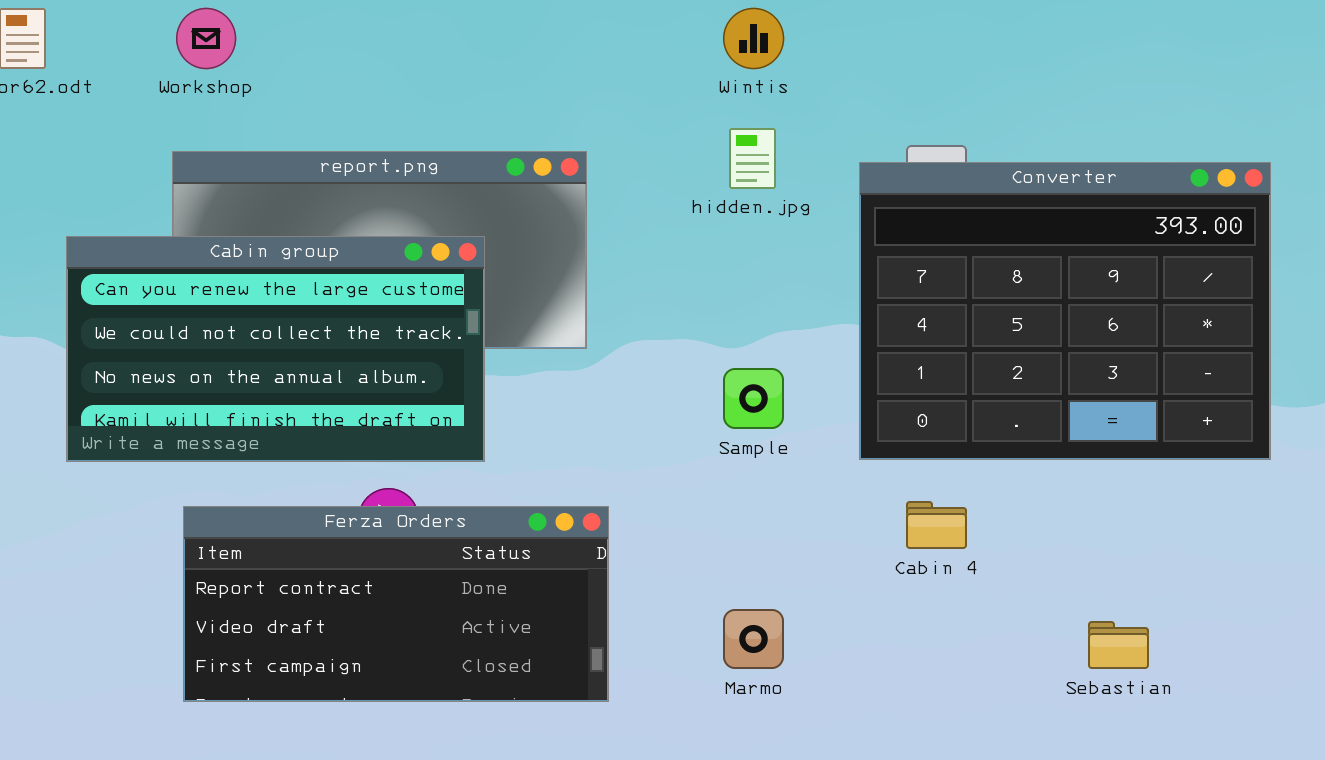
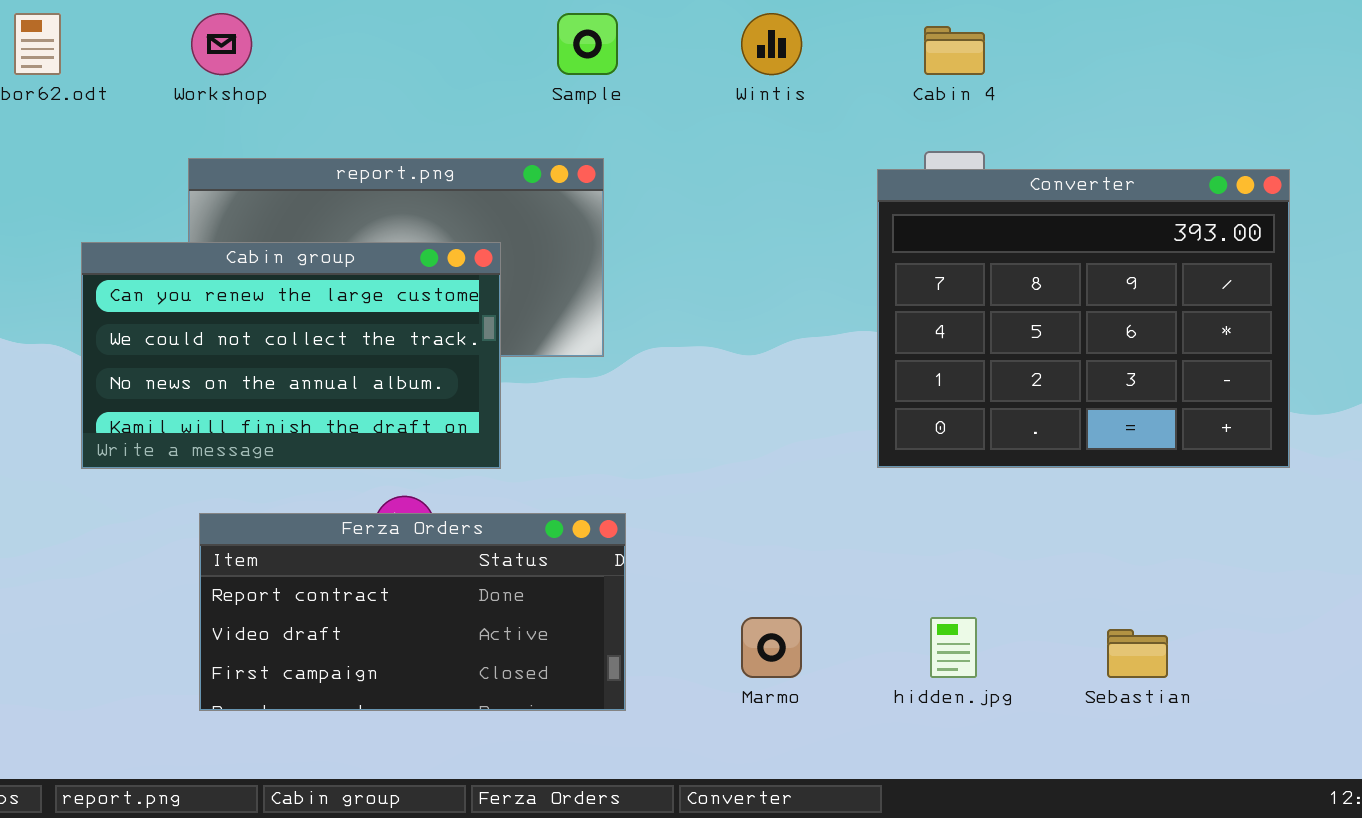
hidden.jpg: [729,128,776,189] -> [930,617,977,678], moved
Sample: [723,368,784,429] -> [557,13,618,75], moved
Cabin 4: [906,501,967,549] -> [924,26,985,75], moved

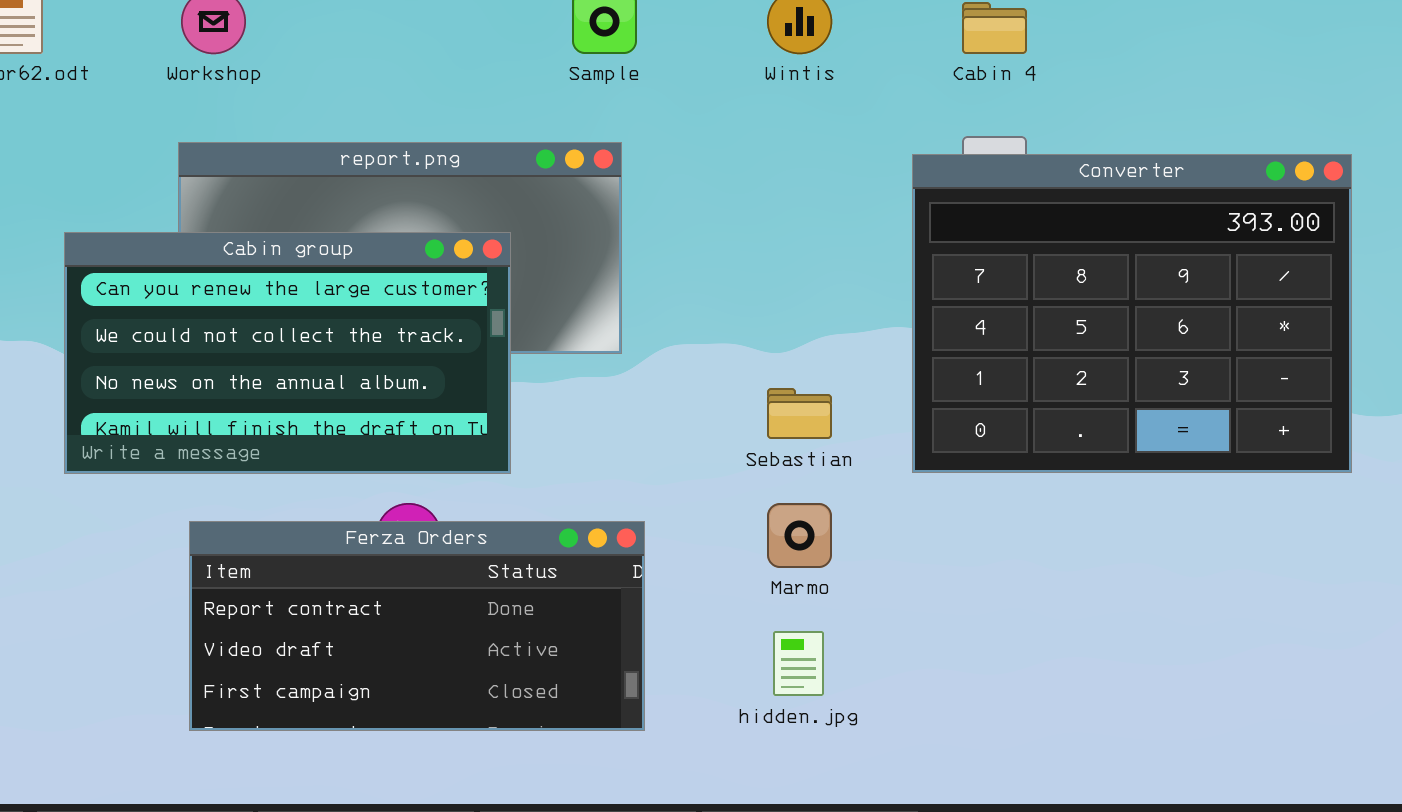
Marmo: [741,617,802,678] -> [767,503,832,568], moved
hidden.jpg: [930,617,977,678] -> [773,631,824,696], moved
Sebastian: [1107,629,1168,678] -> [767,388,832,439], moved

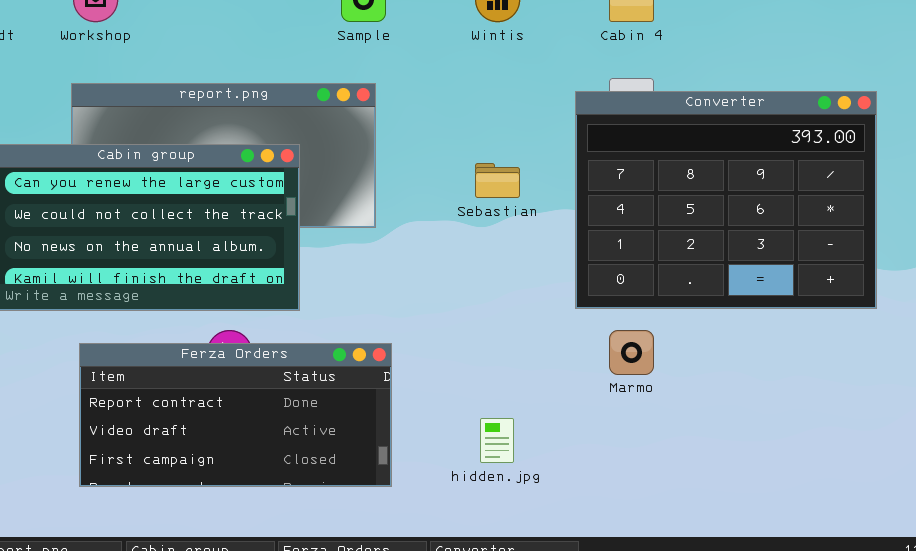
Sebastian: [767,388,832,439] -> [475,163,520,198], moved
Marmo: [767,503,832,568] -> [609,330,654,375], moved

